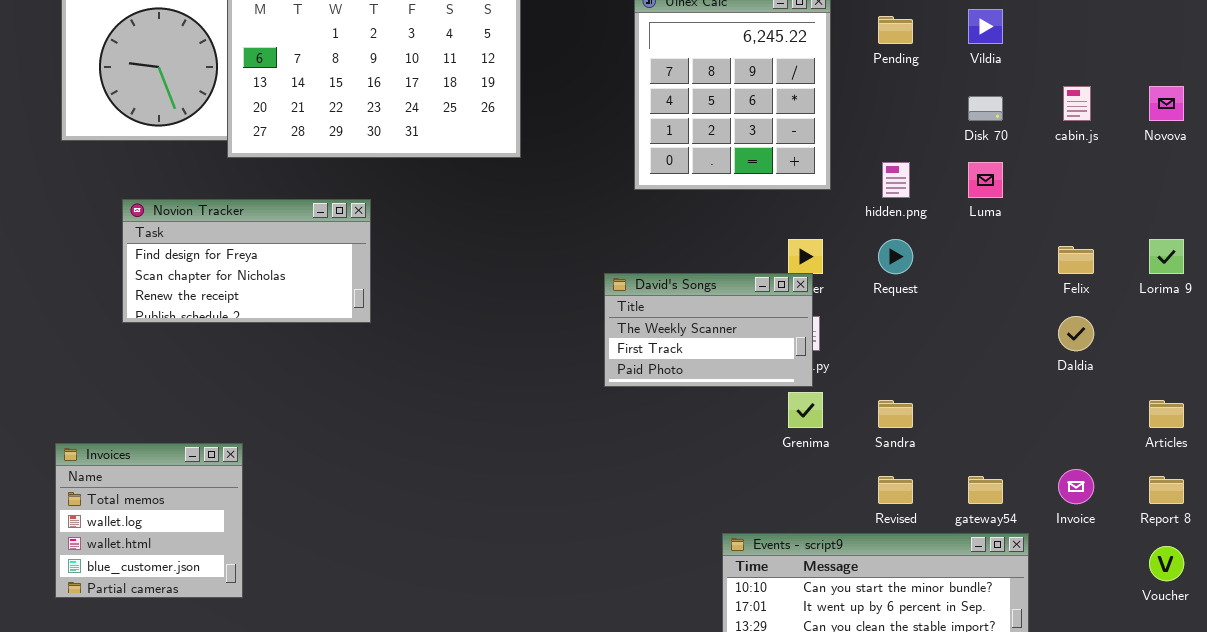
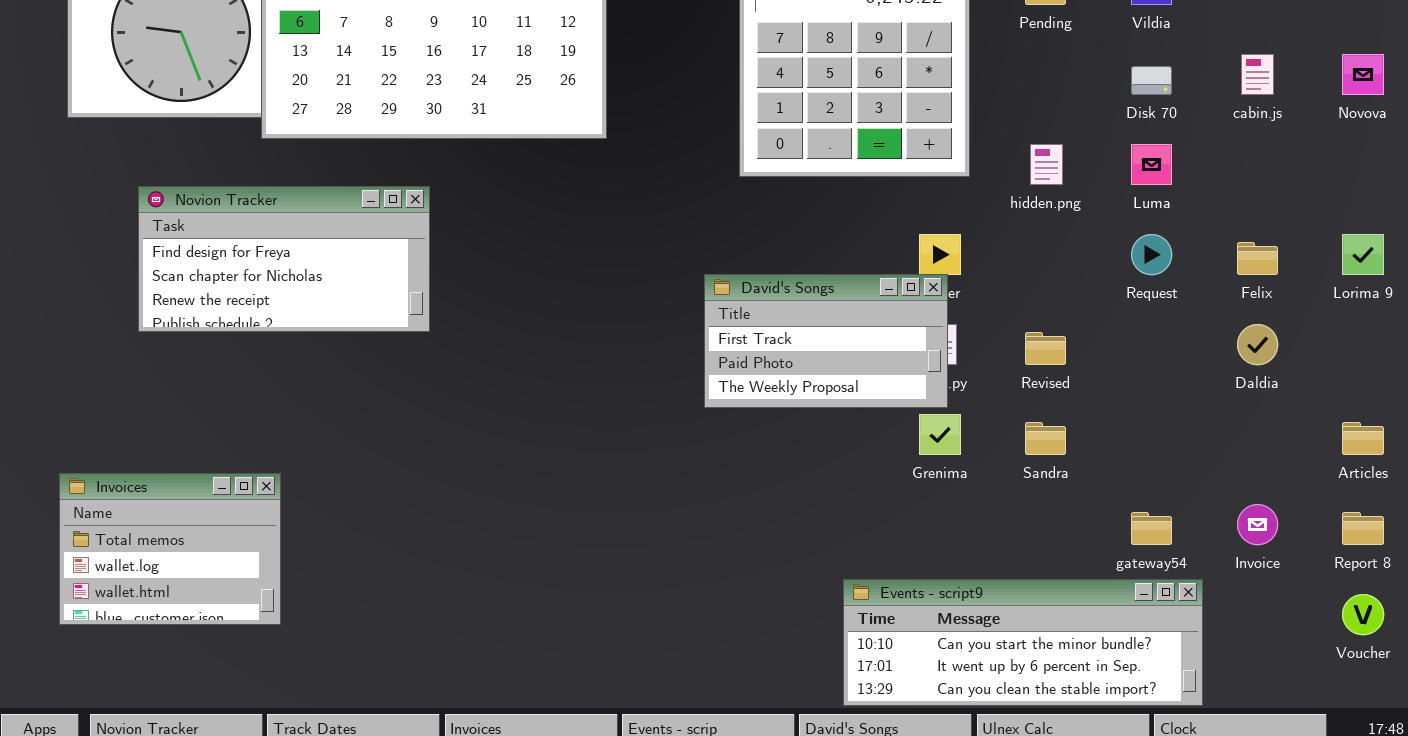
Request: [878,239,913,274] -> [1131,234,1172,275], moved
David's Songs: [604,273,813,387] -> [704,274,948,408], scrolled down 1 row
Invoices: [55,443,243,598] -> [59,473,281,625], resized
Revised: [878,476,913,504] -> [1025,332,1066,365], moved

